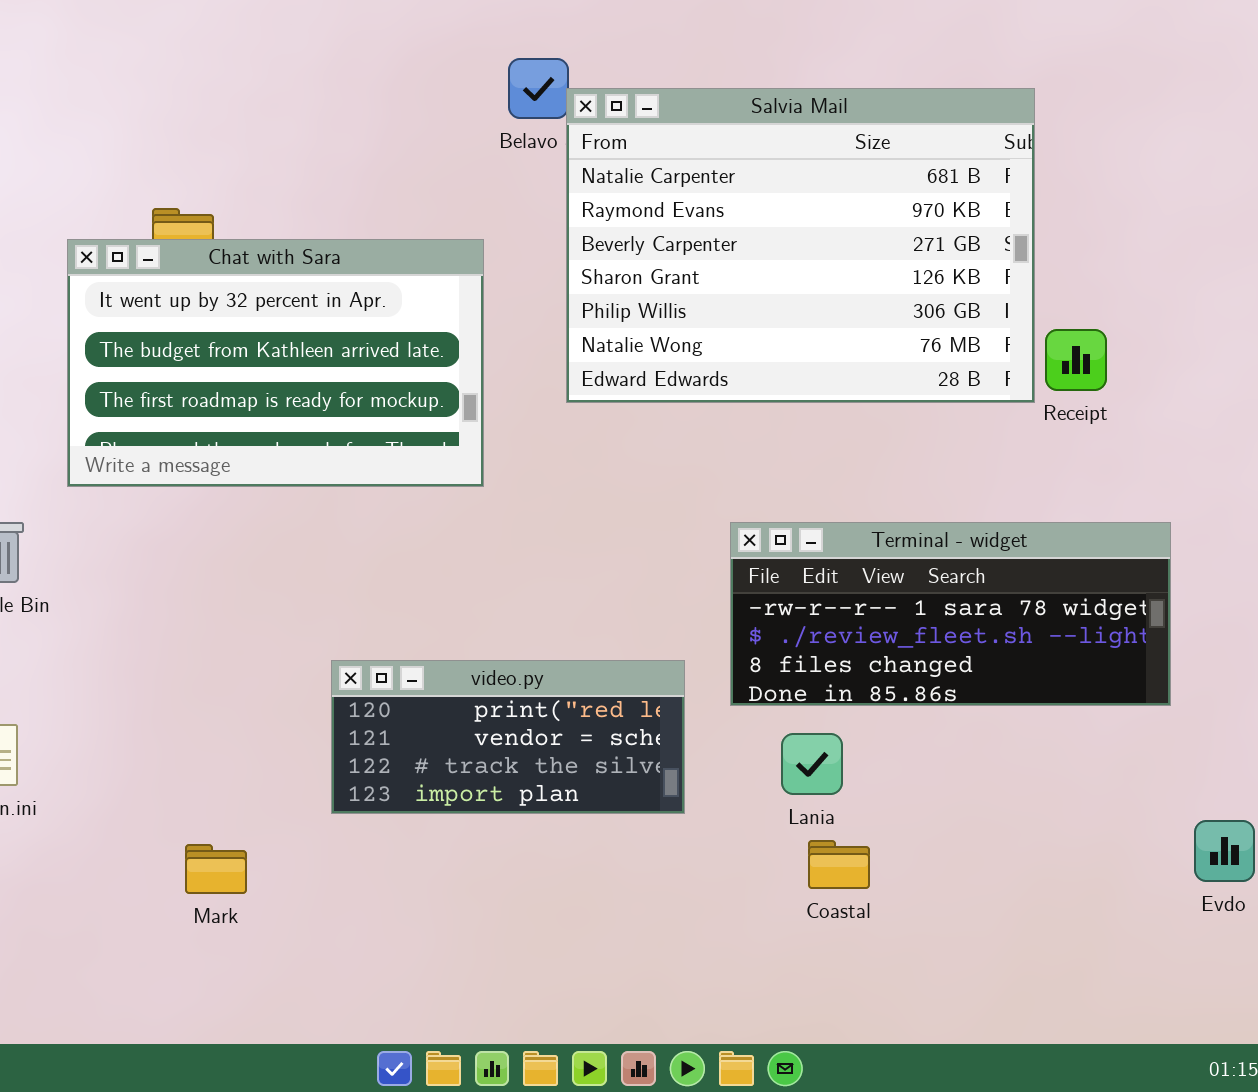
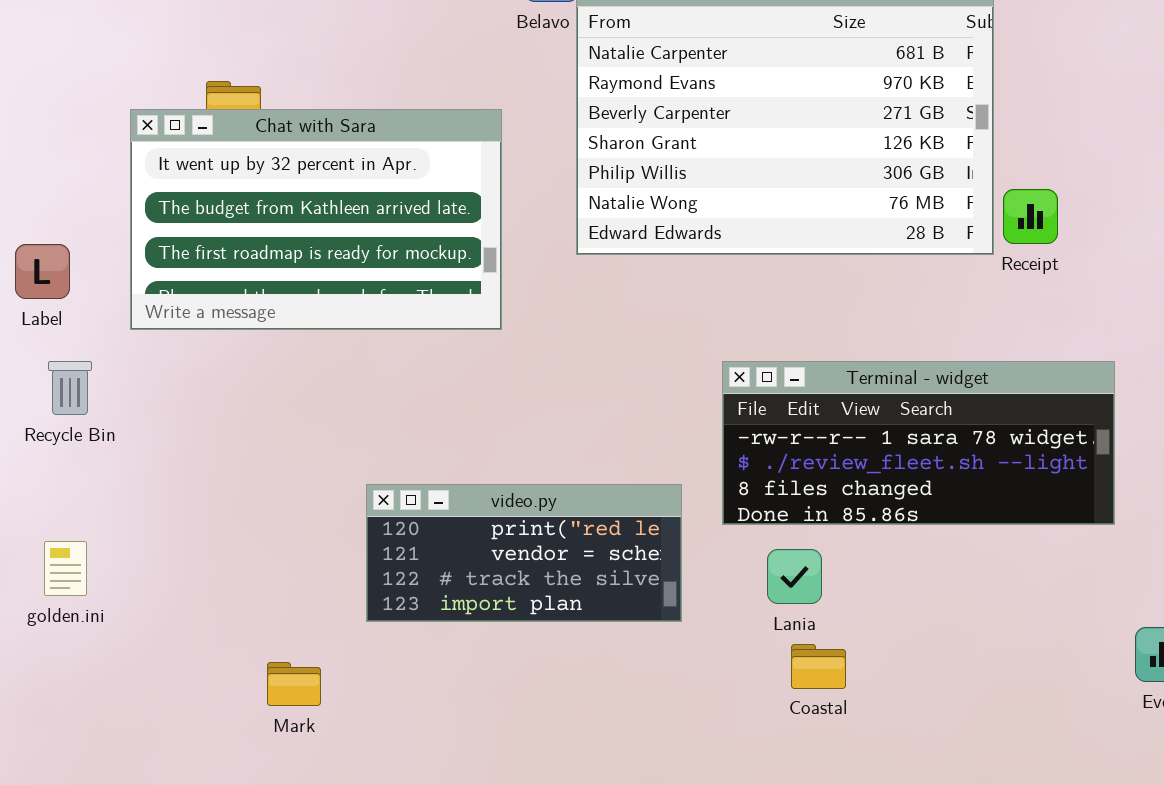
Mark: [185,844,247,894] -> [267,662,321,706], moved

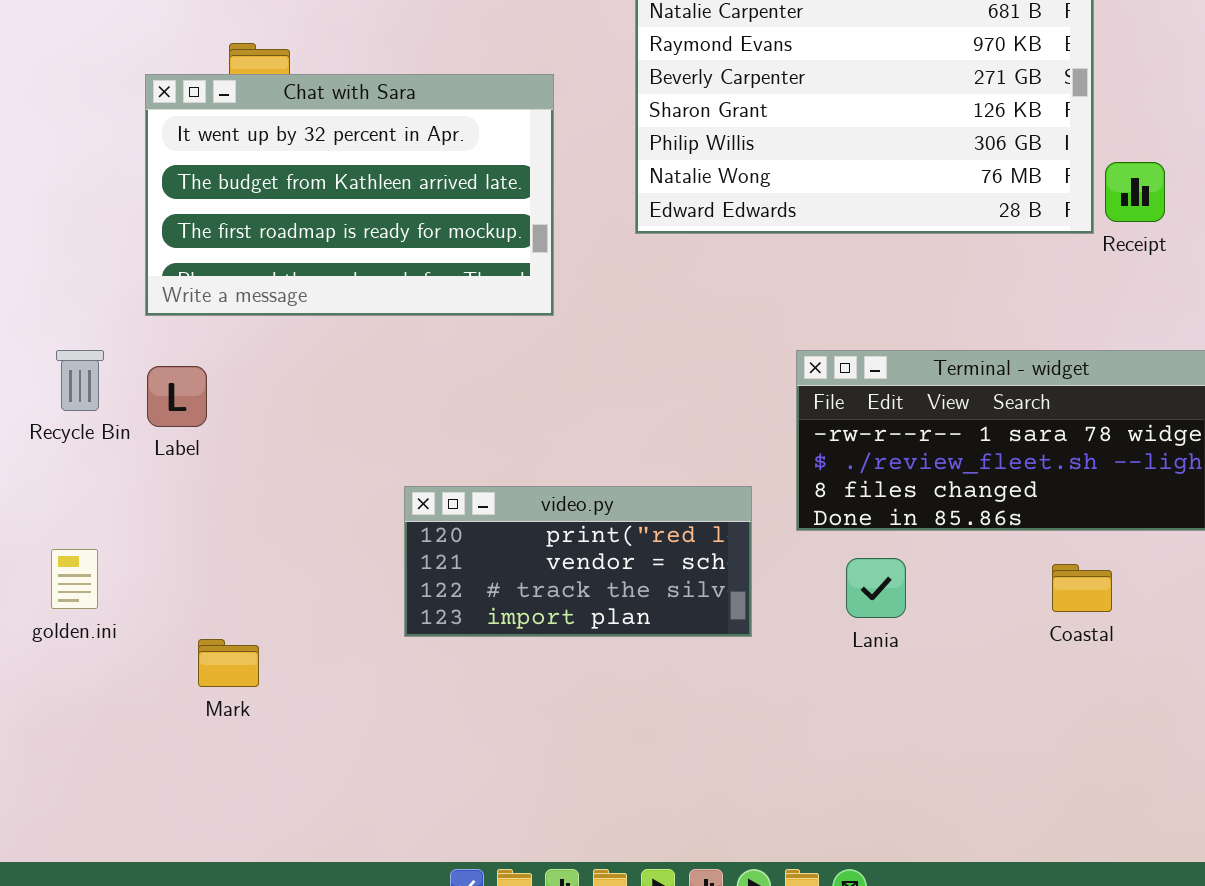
Label: [15,244,70,299] -> [147,366,207,427], moved
Coastal: [791,644,846,689] -> [1052,564,1112,612], moved
Mark: [267,662,321,706] -> [198,639,259,687], moved

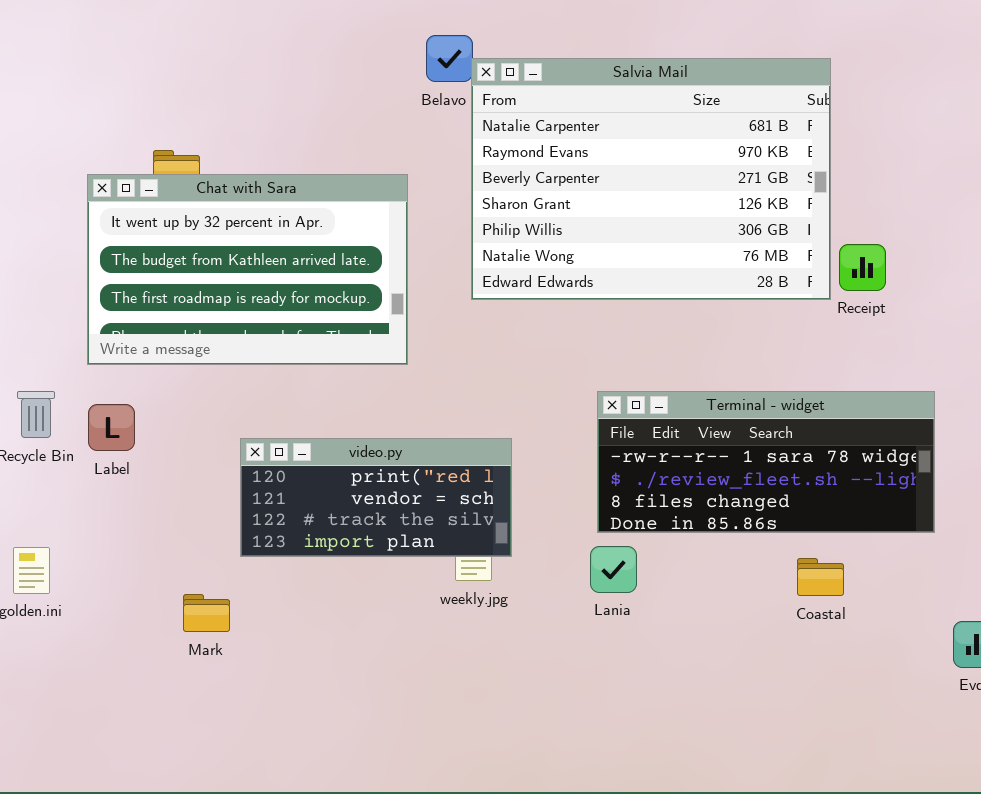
video.py: [404,486,752,637] -> [240,438,512,557], moved
Lania: [846,558,906,618] -> [590,546,637,593], moved
Mark: [198,639,259,687] -> [183,594,230,632], moved

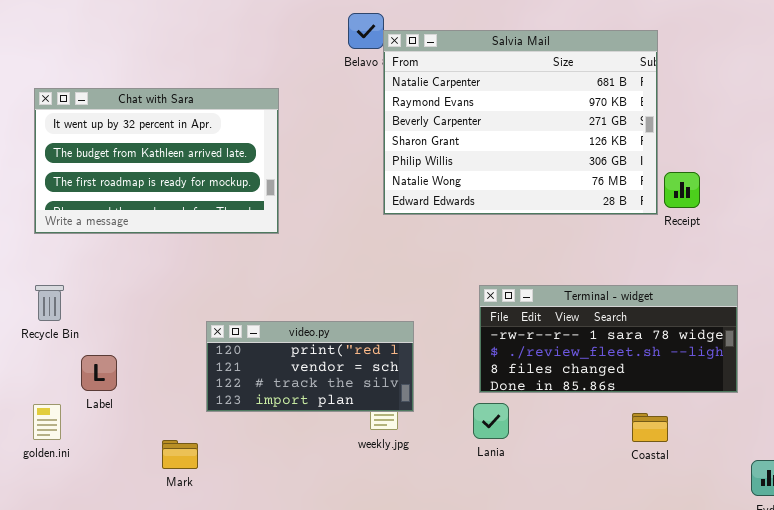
Chat with Sara: [87,174,408,365] -> [34,88,279,234], moved
Label: [88,404,135,451] -> [81,355,117,391], moved

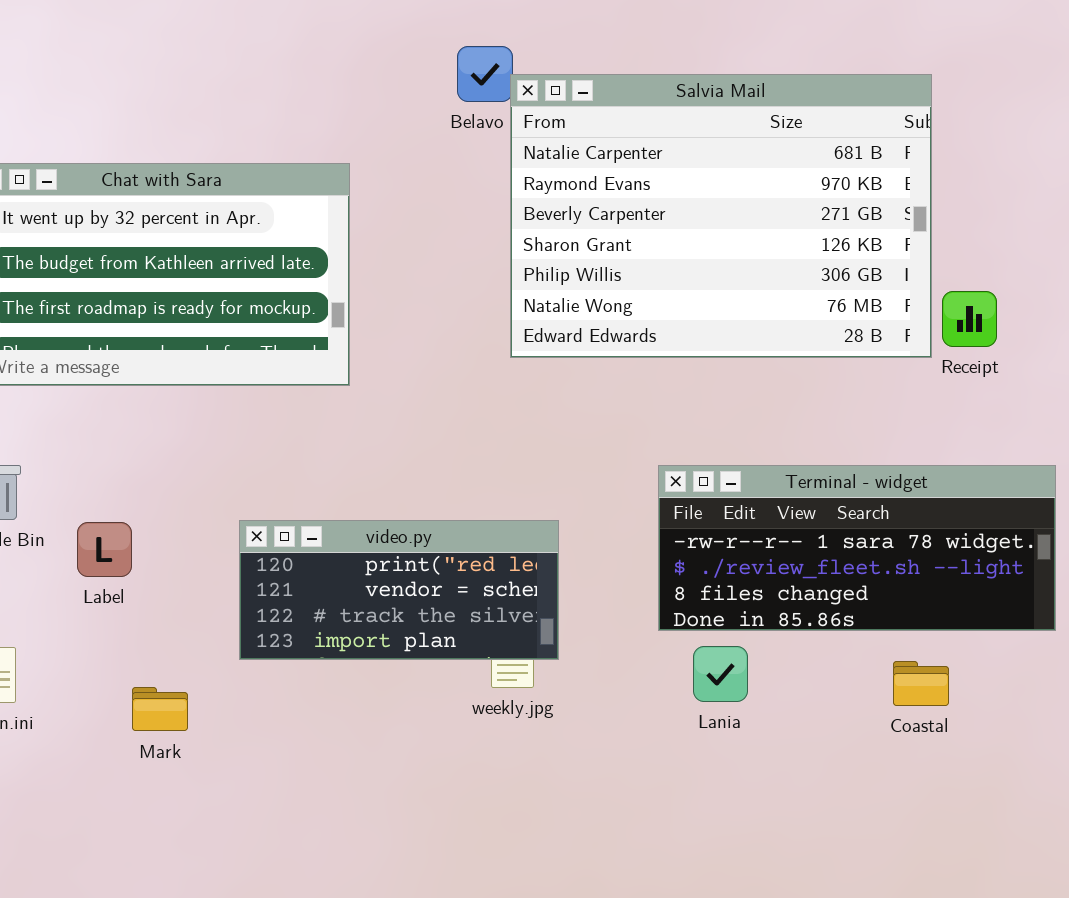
Label: [81,355,117,391] -> [77,522,132,577], moved
Lania: [473,403,509,439] -> [693,646,748,702], moved
Mark: [162,440,198,469] -> [132,687,188,731], moved

